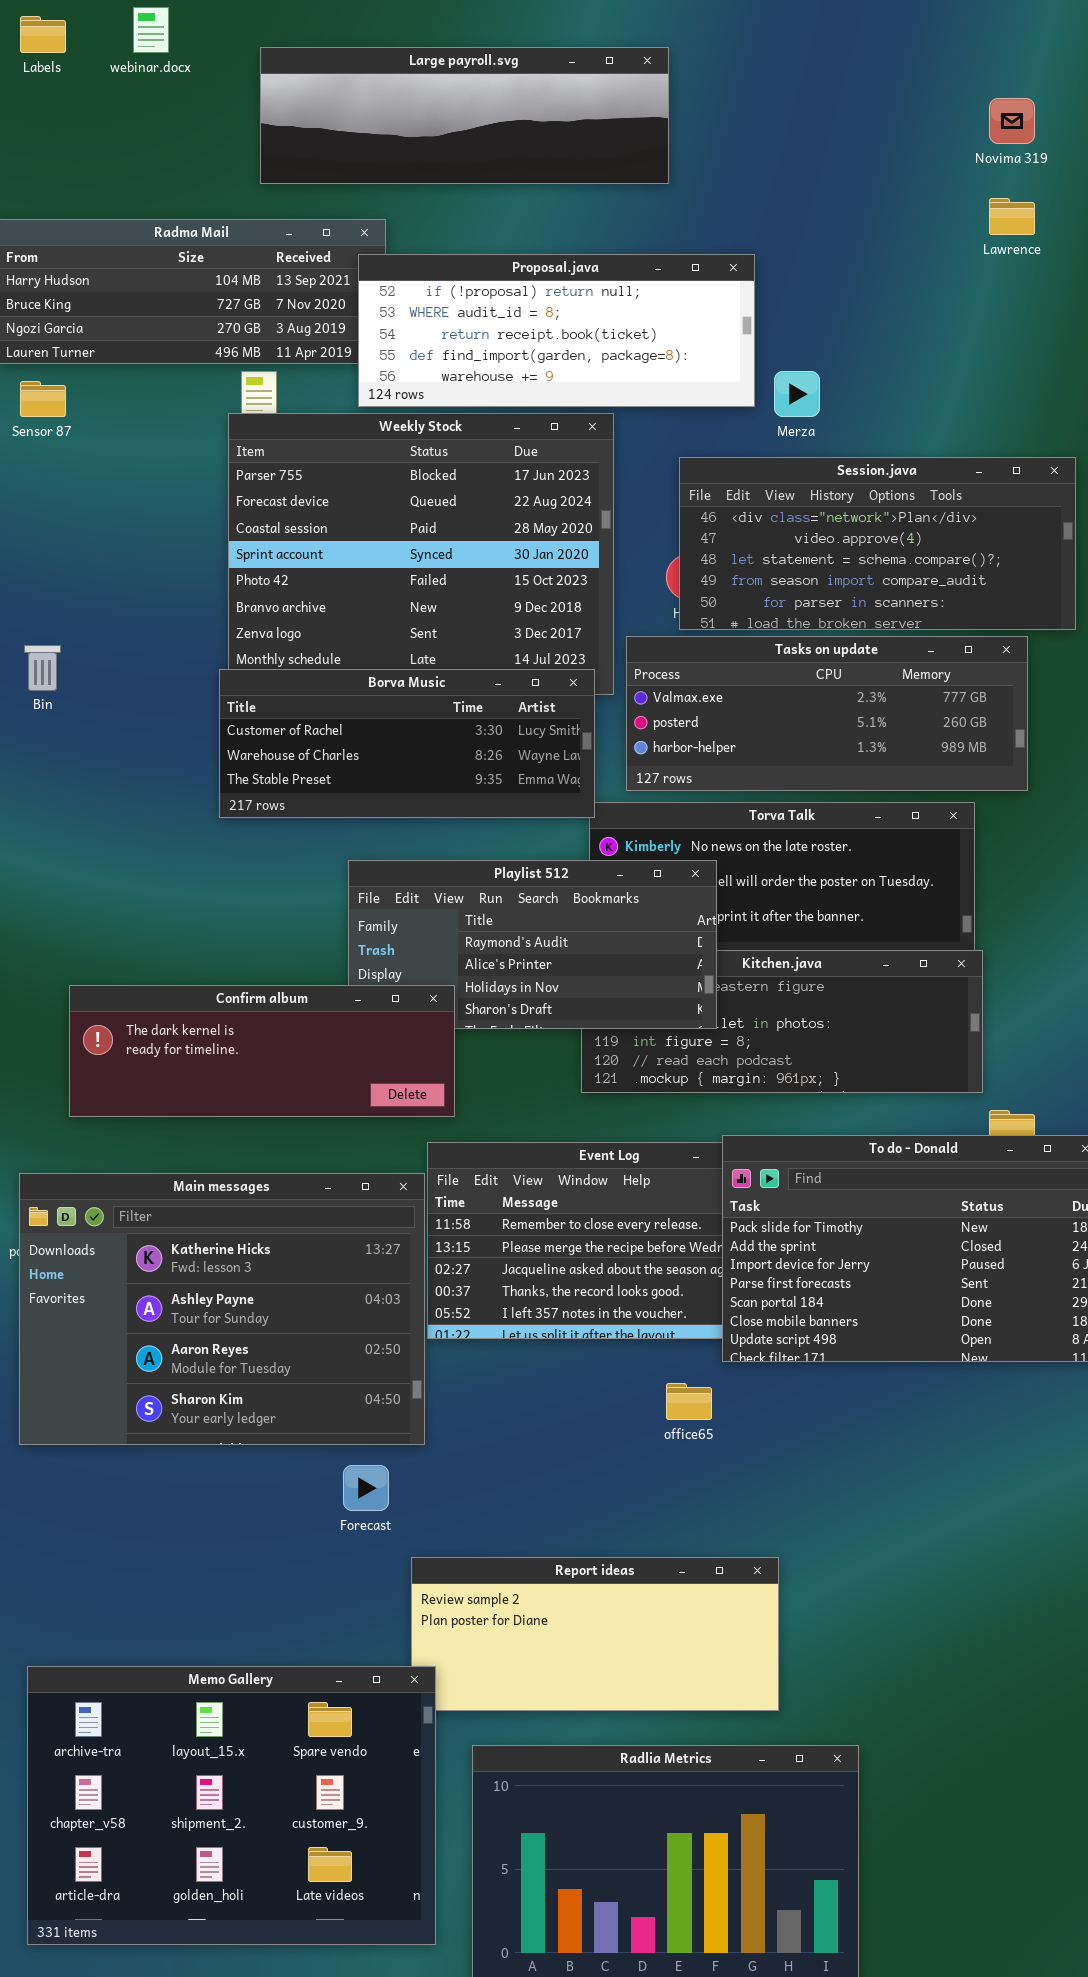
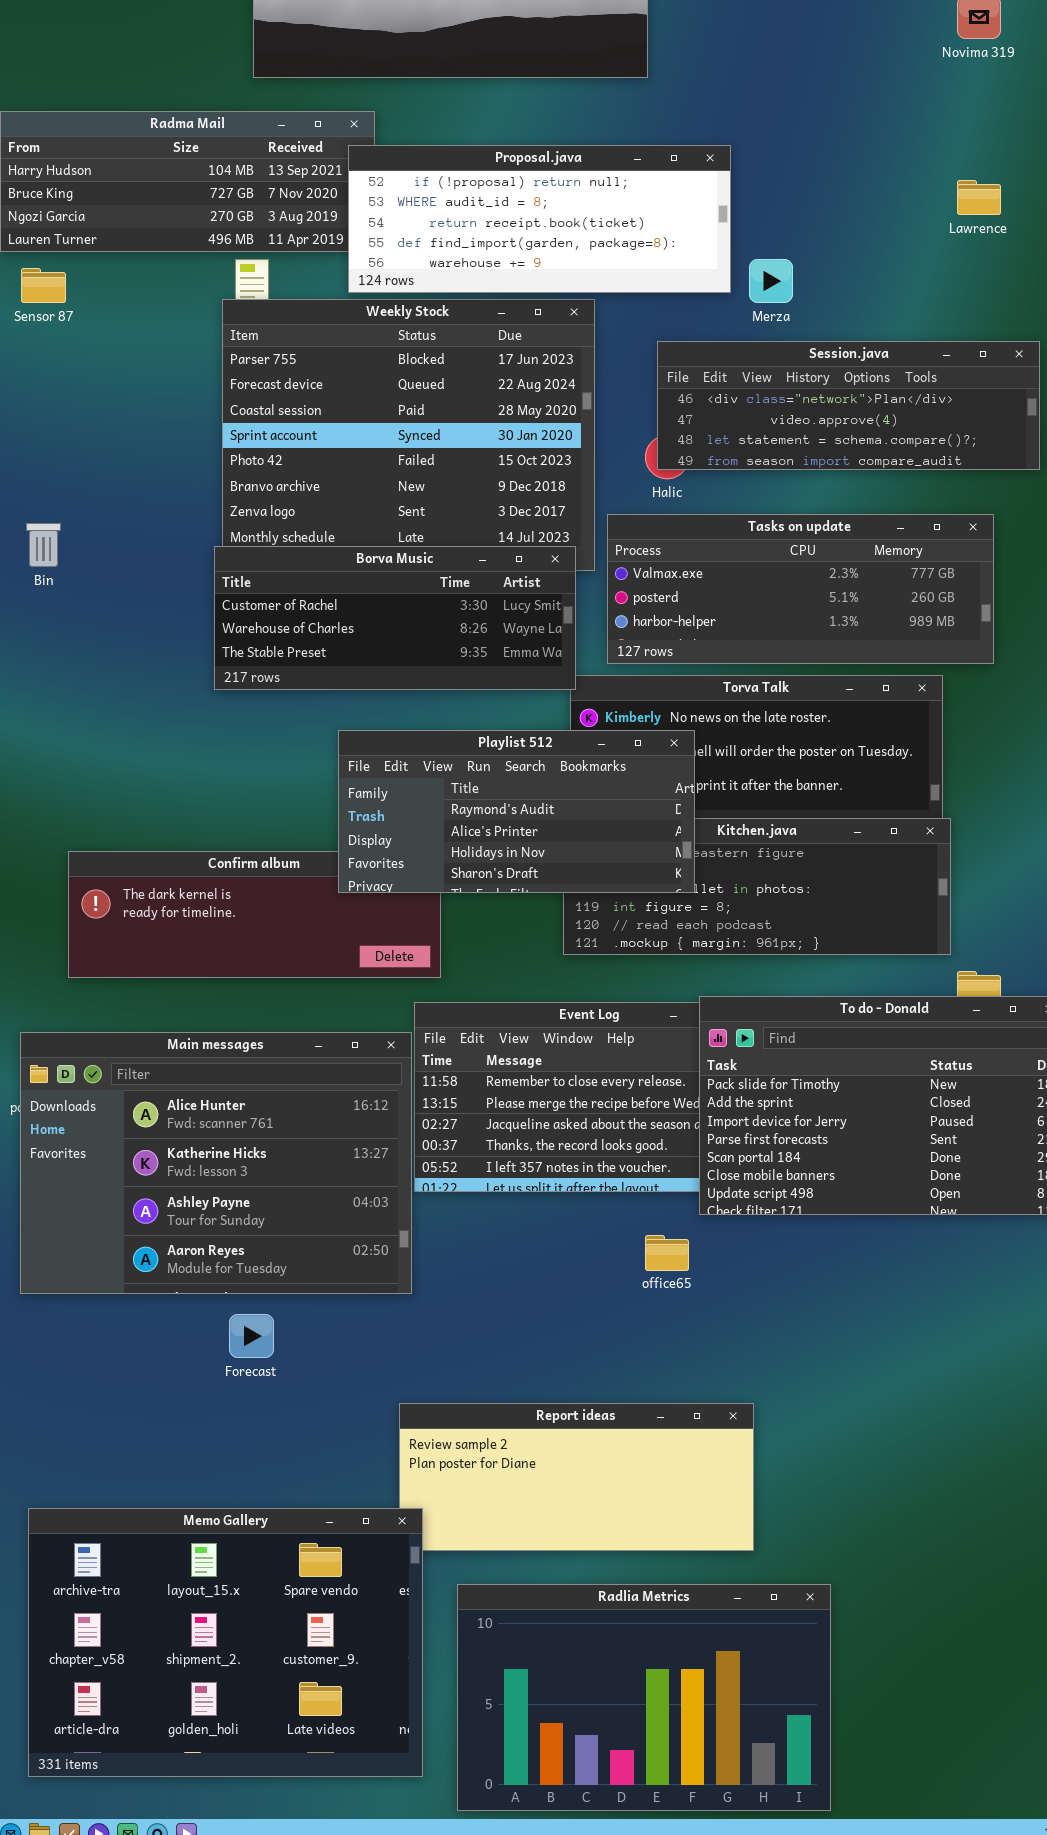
Lawrence: [989,198,1035,235] -> [957,180,1001,215], moved
Session.java: [679,457,1076,630] -> [657,341,1040,470], resized
Playlist 512: [348,860,717,1029] -> [338,730,695,893], raised
Main messages: [19,1173,425,1445] -> [20,1032,412,1294], scrolled up 1 row
Forecast: [343,1465,389,1511] -> [229,1314,274,1358], moved

